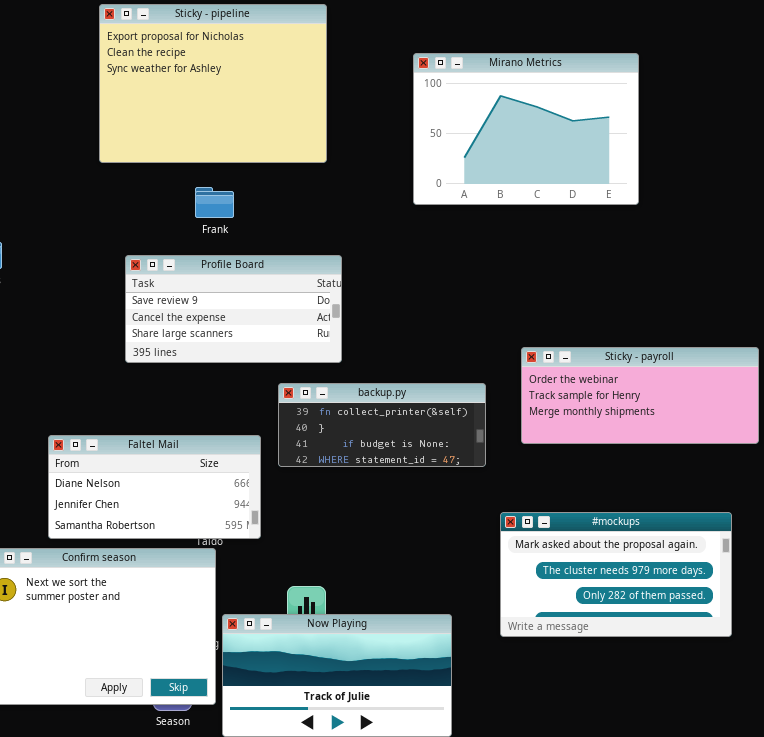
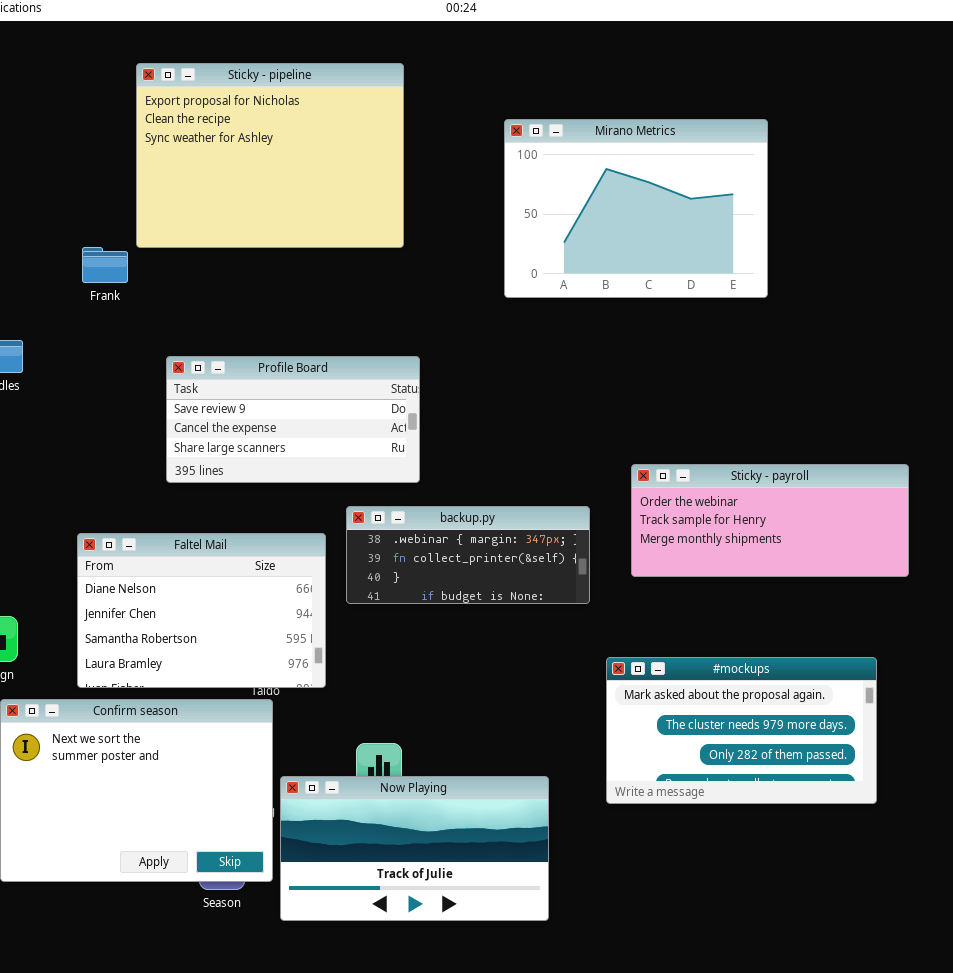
Frank: [195,187,234,218] -> [82,247,128,283], moved
backup.py: [278,383,486,467] -> [346,506,590,604], scrolled up 1 row
Faltel Mail: [48,435,261,539] -> [77,533,326,688], resized

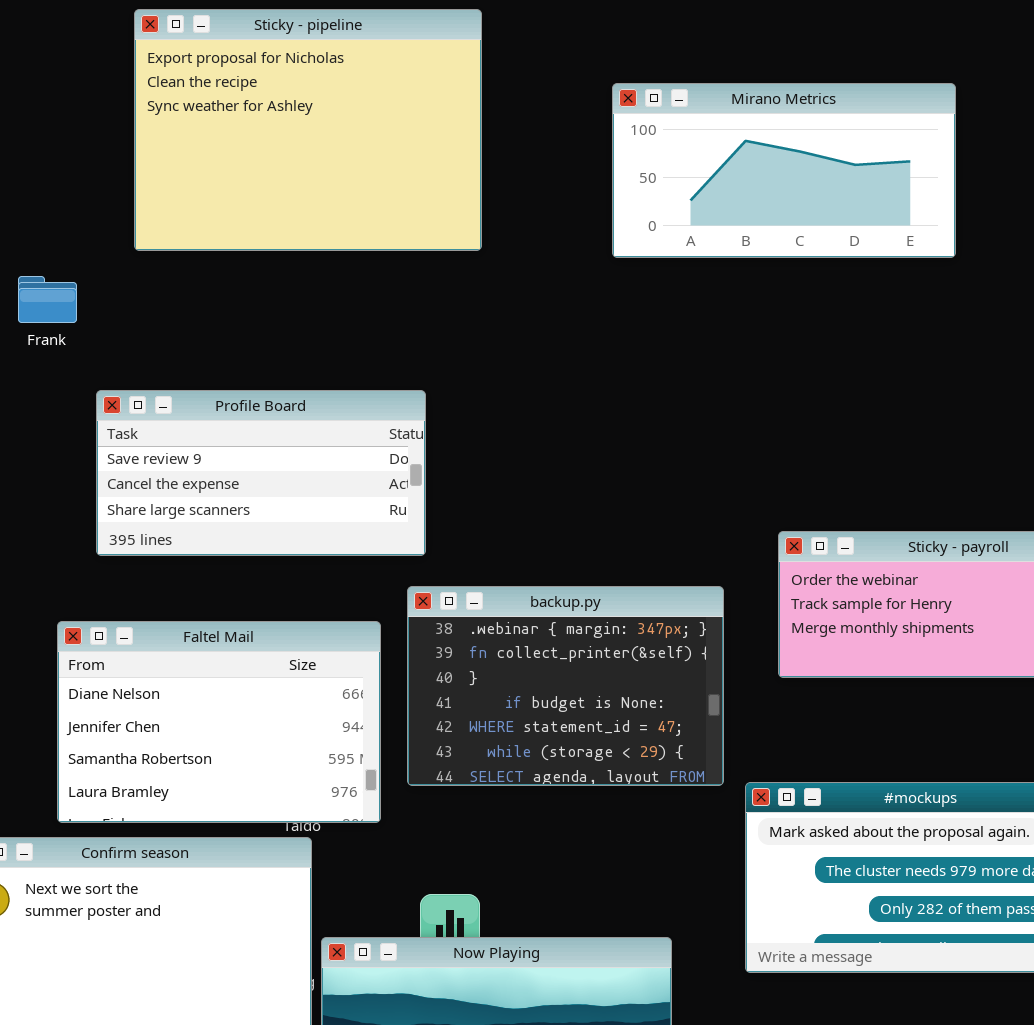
Mirano Metrics: [504,119,768,298] -> [612,83,956,258], resized
Frank: [82,247,128,283] -> [18,276,77,323], moved
Profile Board: [166,356,420,483] -> [96,390,426,556], moved
backup.py: [346,506,590,604] -> [407,586,724,786], resized

